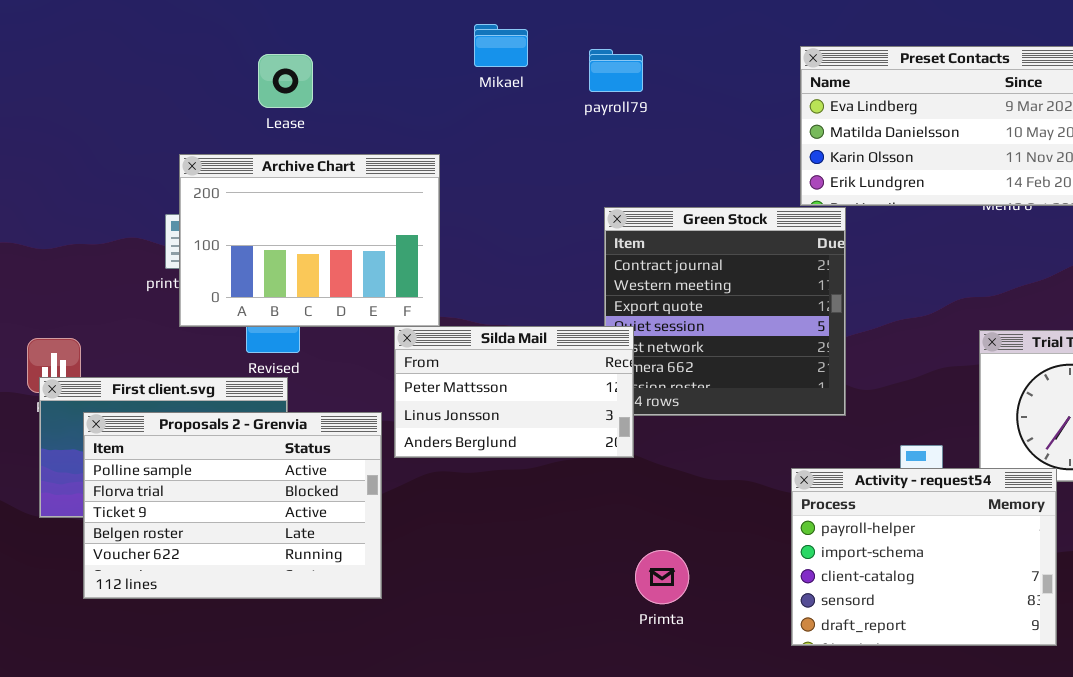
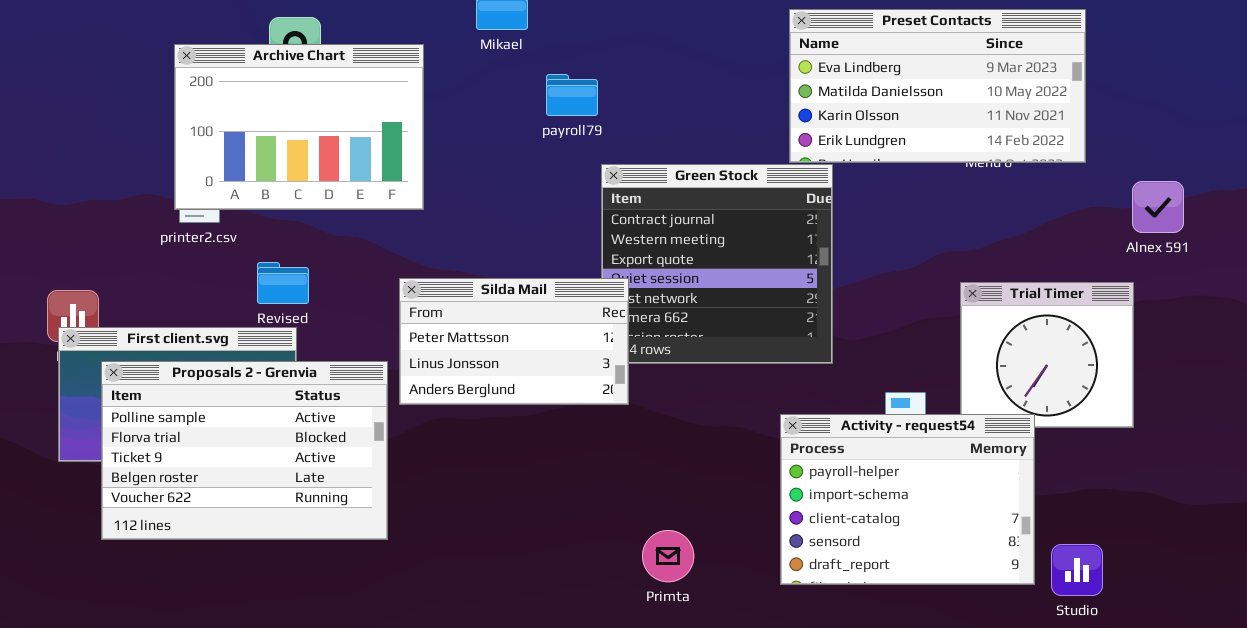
payroll79: [589,49,643,92] -> [546,74,598,116], moved
Archive Chart: [179,154,440,327] -> [174,44,424,210], moved
Primta: [635,550,689,604] -> [642,530,694,582], moved

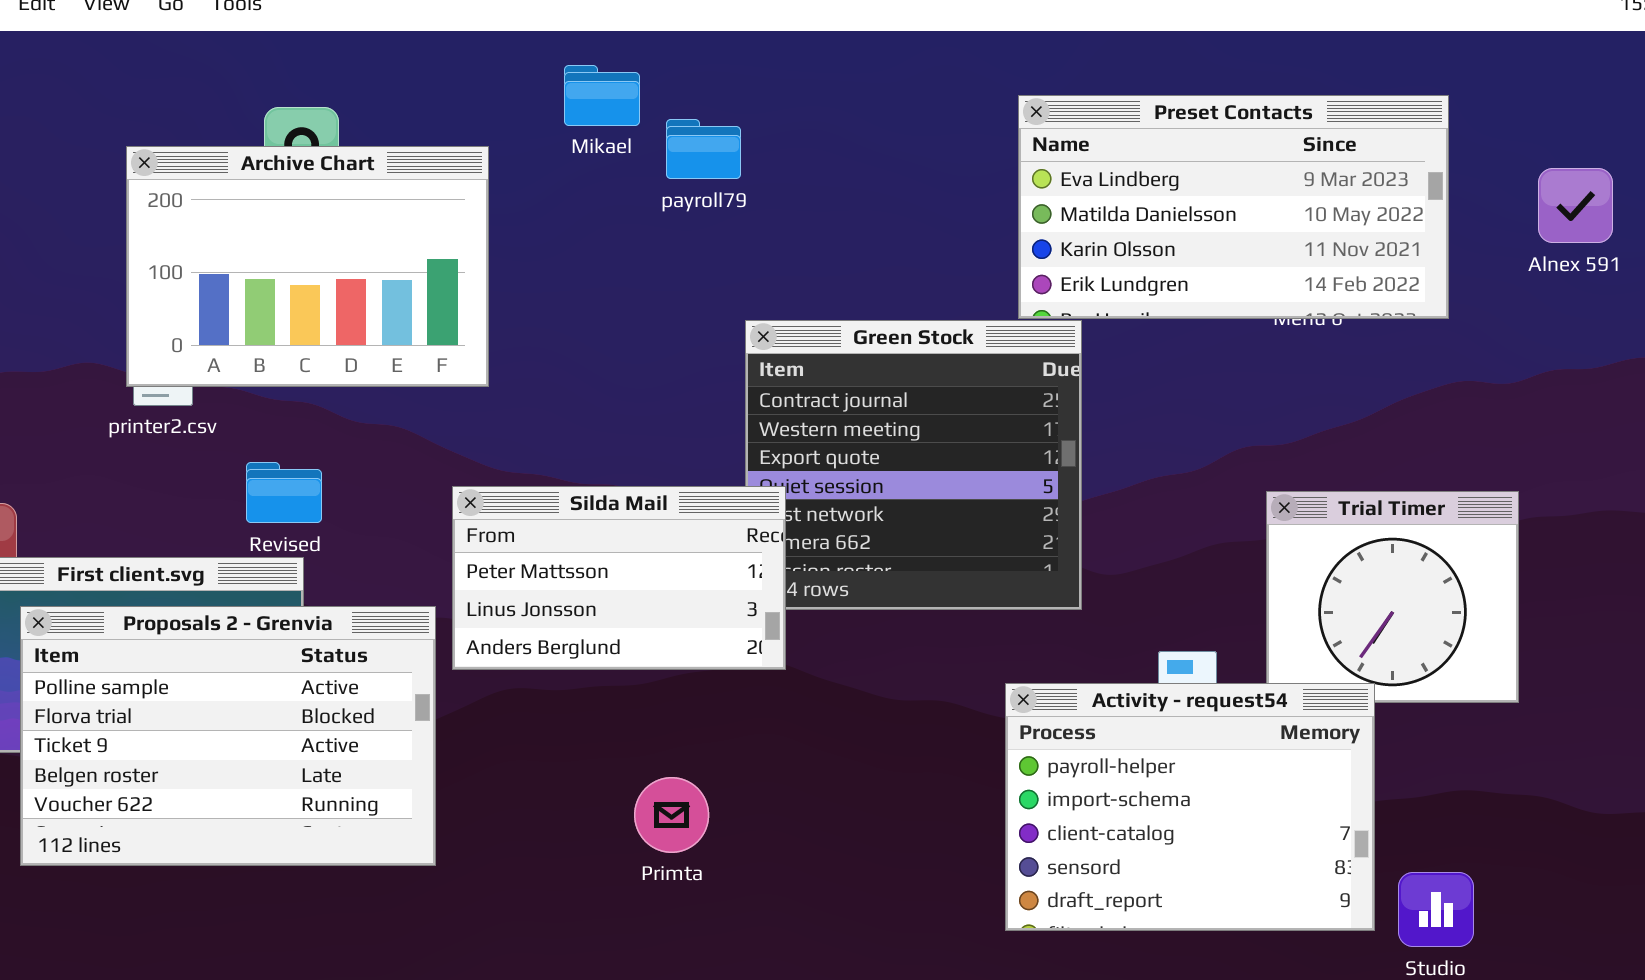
payroll79: [546,74,598,116] -> [666,119,741,179], moved
Alnex 591: [1132,181,1184,233] -> [1538,168,1613,243], moved
Primta: [642,530,694,582] -> [634,777,709,853], moved

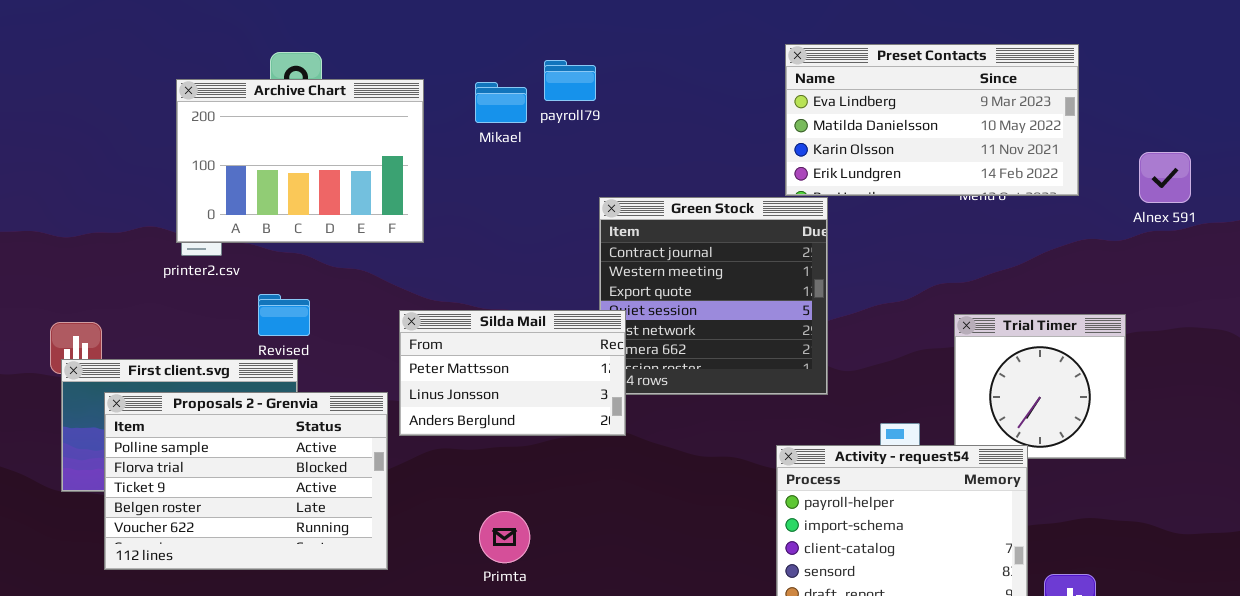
Mikael: [564,65,640,126] -> [475,82,527,123], moved
Alnex 591: [1538,168,1613,243] -> [1139,152,1191,203], moved
Primta: [634,777,709,853] -> [479,511,530,563], moved

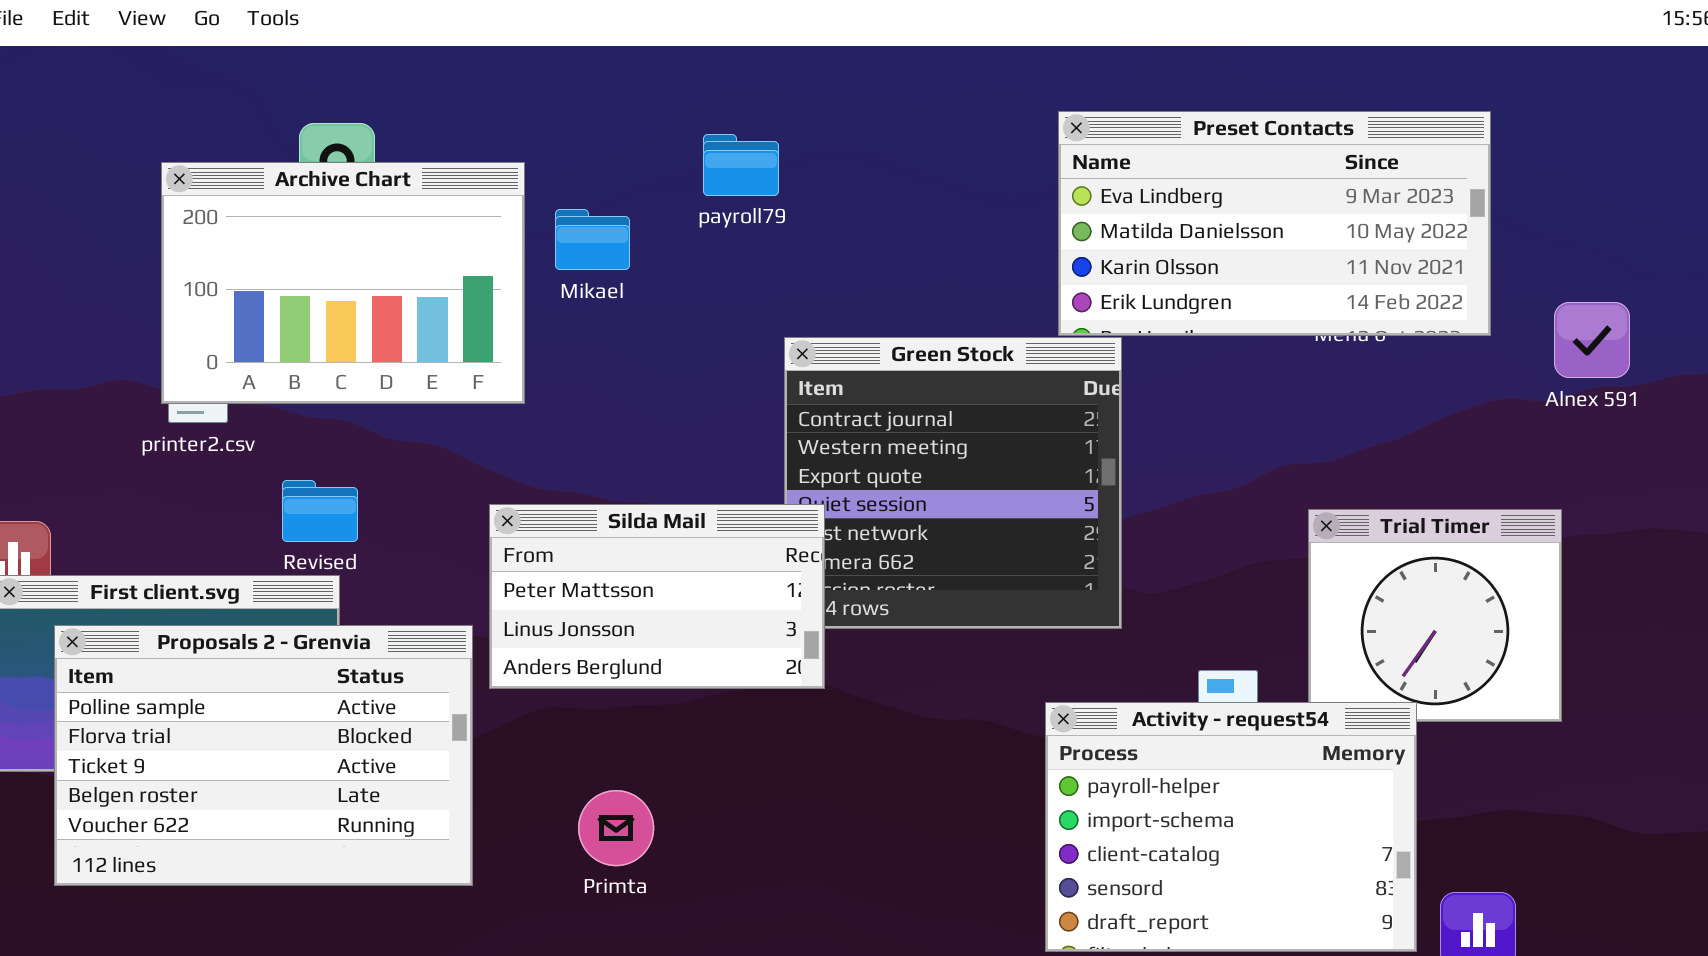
Mikael: [475,82,527,123] -> [555,209,630,270], moved
Alnex 591: [1139,152,1191,203] -> [1554,302,1630,378], moved
Primta: [479,511,530,563] -> [578,790,654,866], moved

